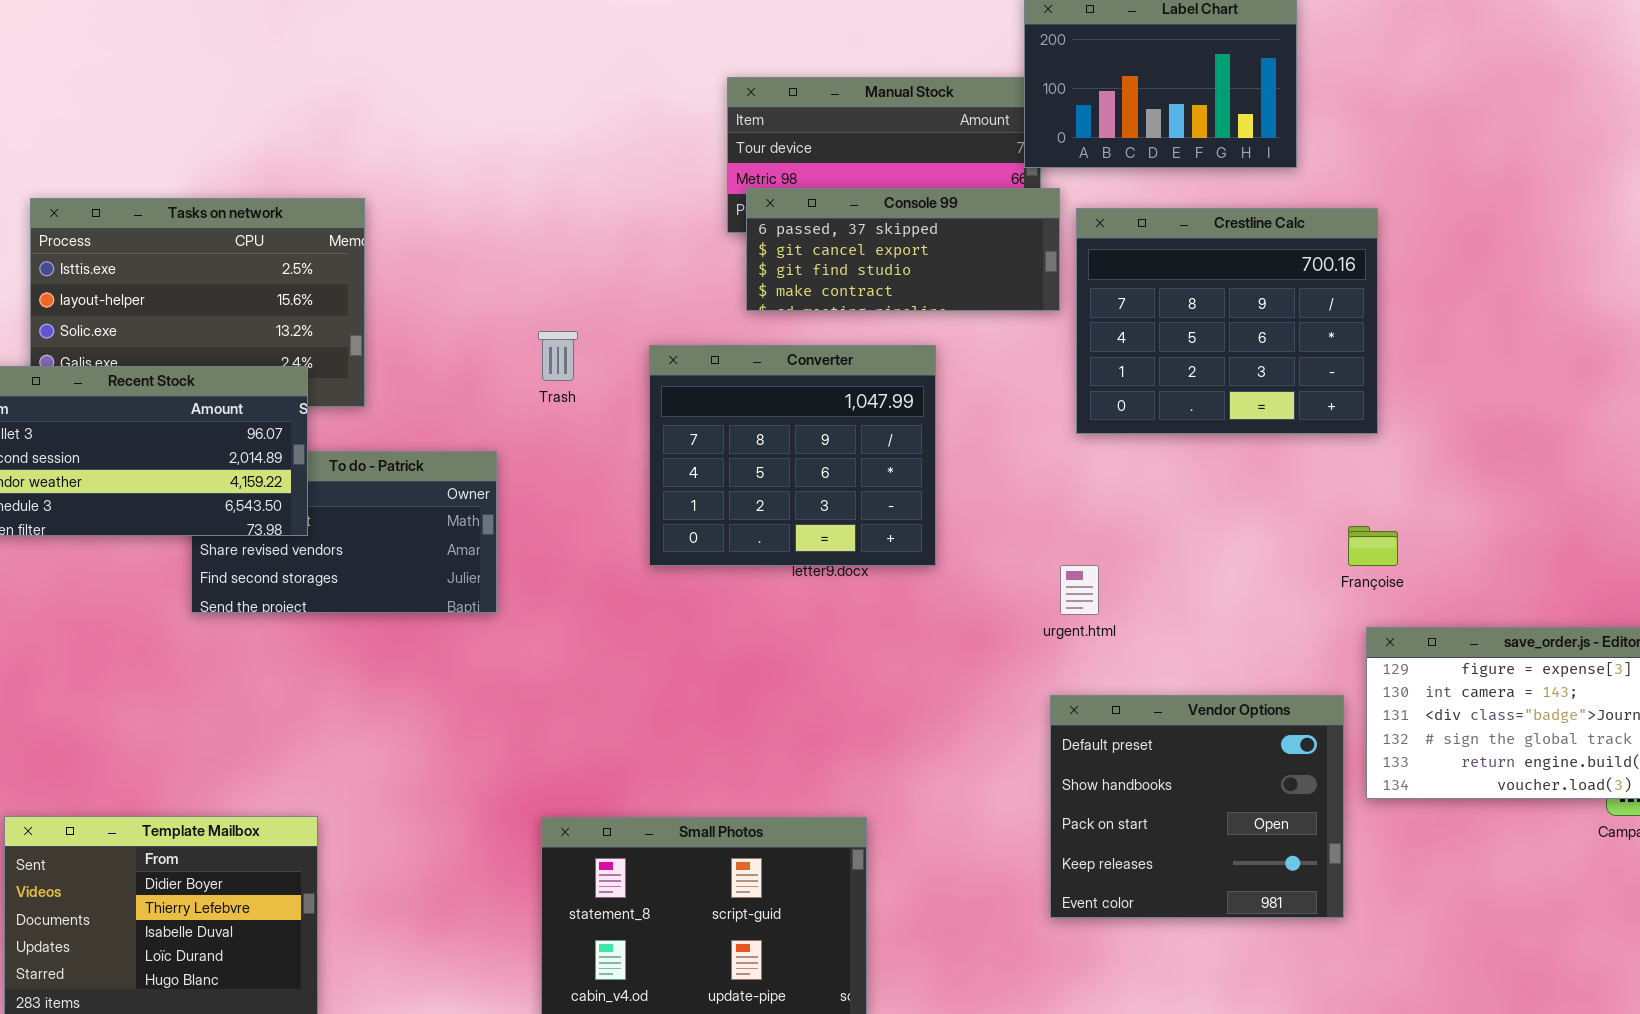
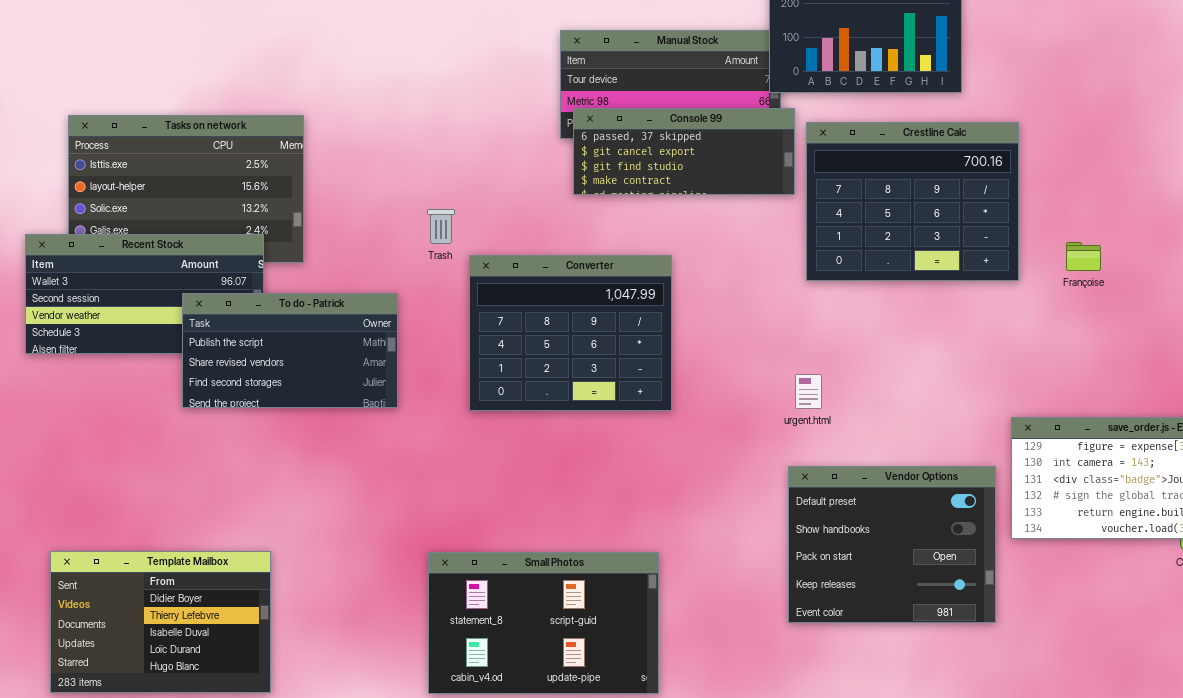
Converter: [649,345,936,566] -> [469,255,672,411], moved
To do - Patrick: [191,451,497,613] -> [182,293,398,408], raised
Françoise: [1348,526,1398,566] -> [1066,242,1101,271], moved

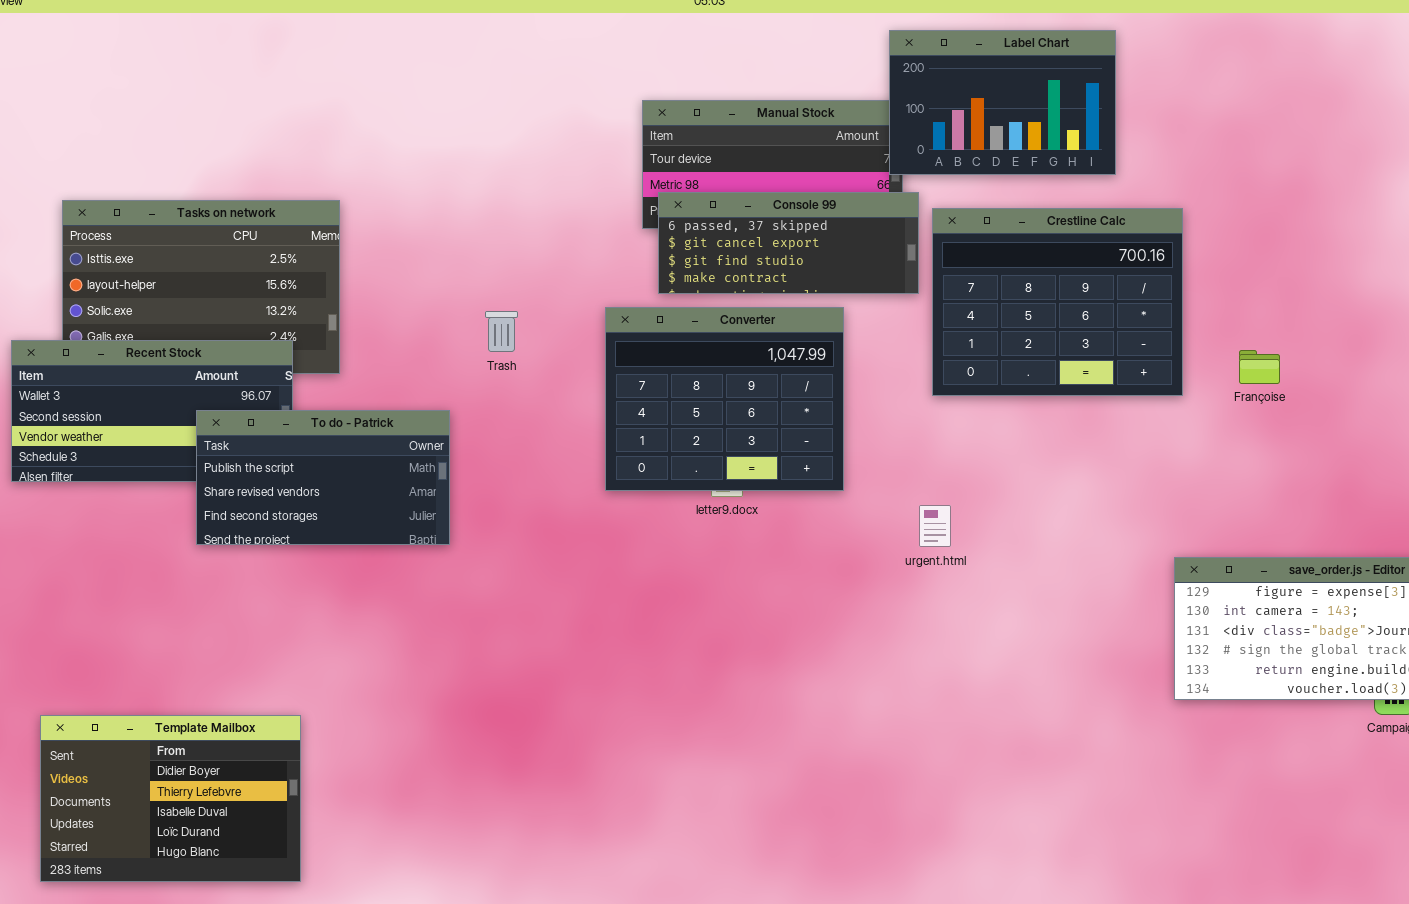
Converter: [469,255,672,411] -> [605,307,844,491], moved
Vendor Options: [788,466,996,623] -> none, closed
Small Photos: [428,552,659,694] -> none, closed

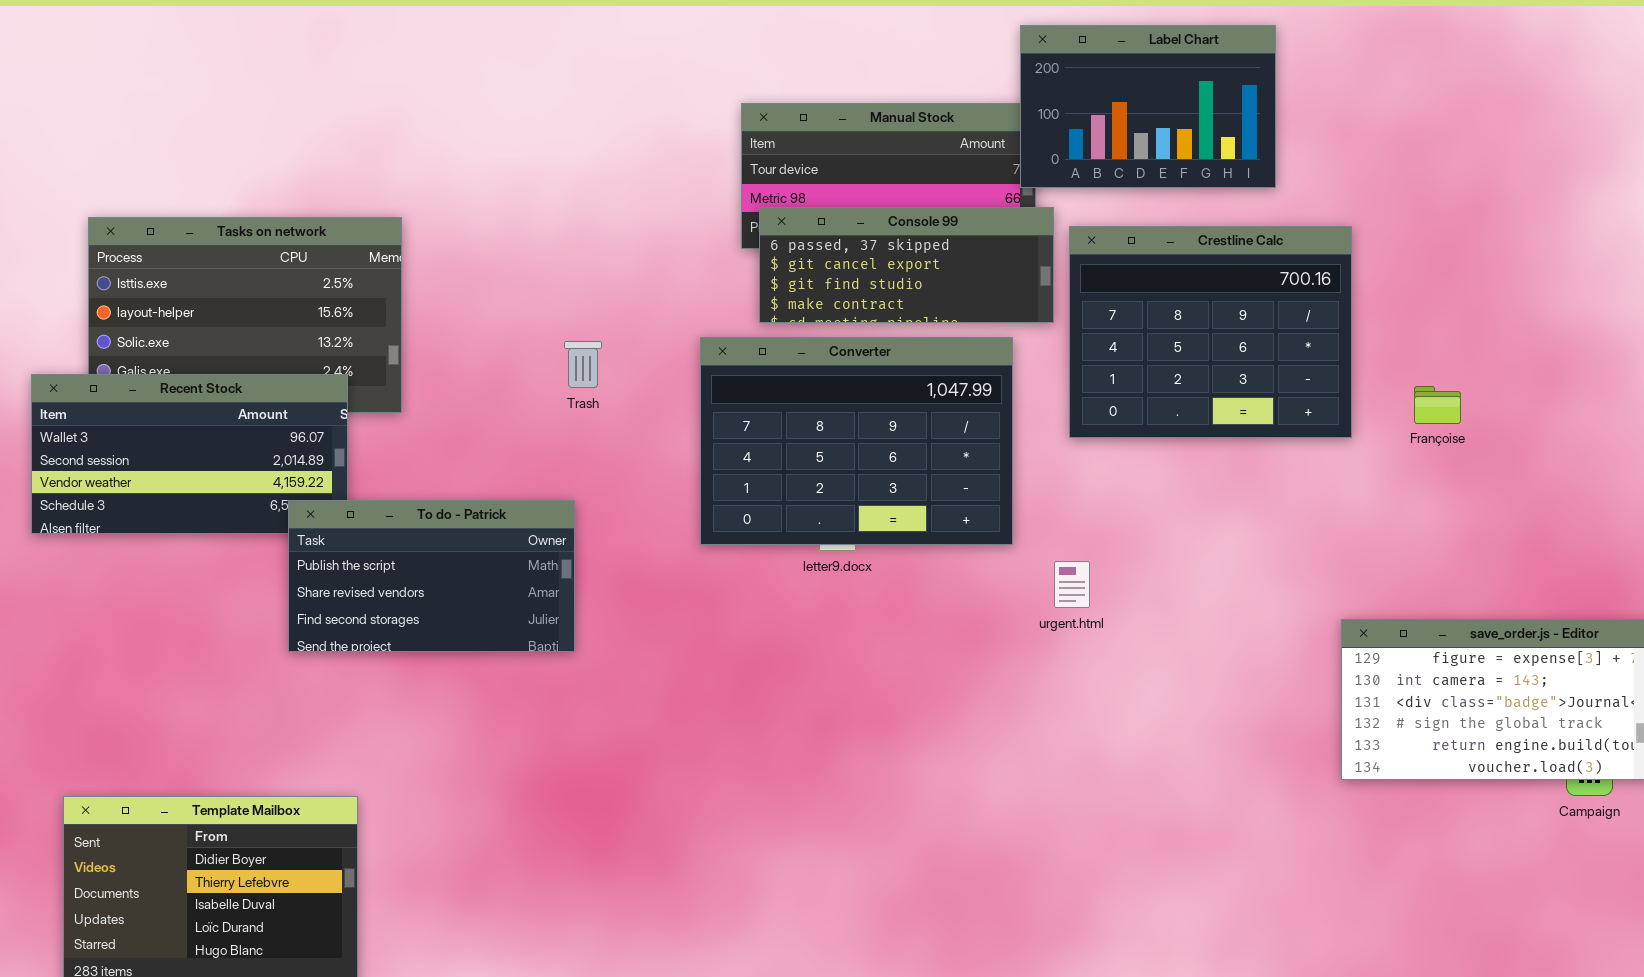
Converter: [605,307,844,491] -> [700,337,1013,545], resized
To do - Patrick: [196,410,450,545] -> [288,500,575,652], moved

